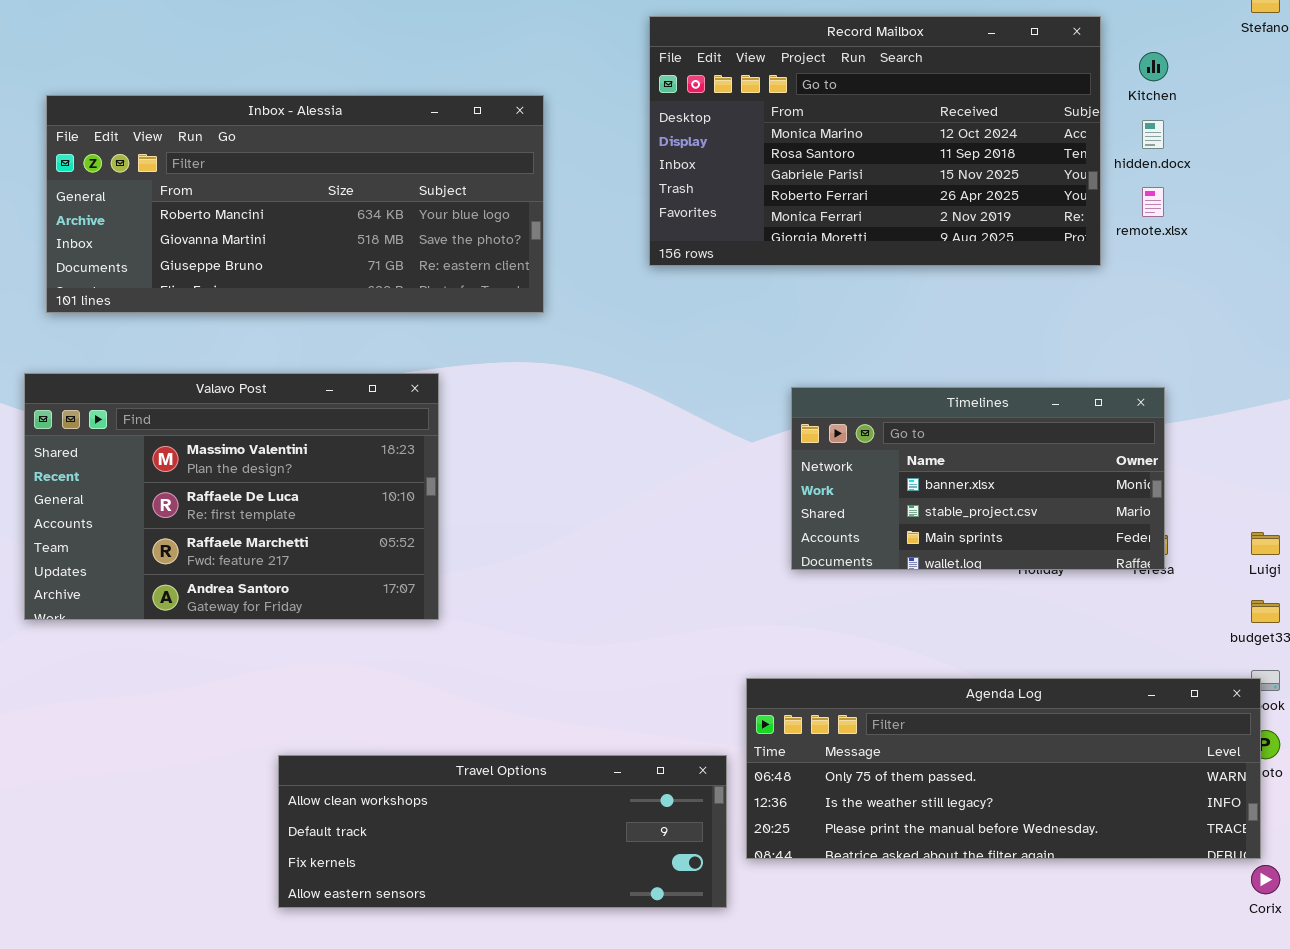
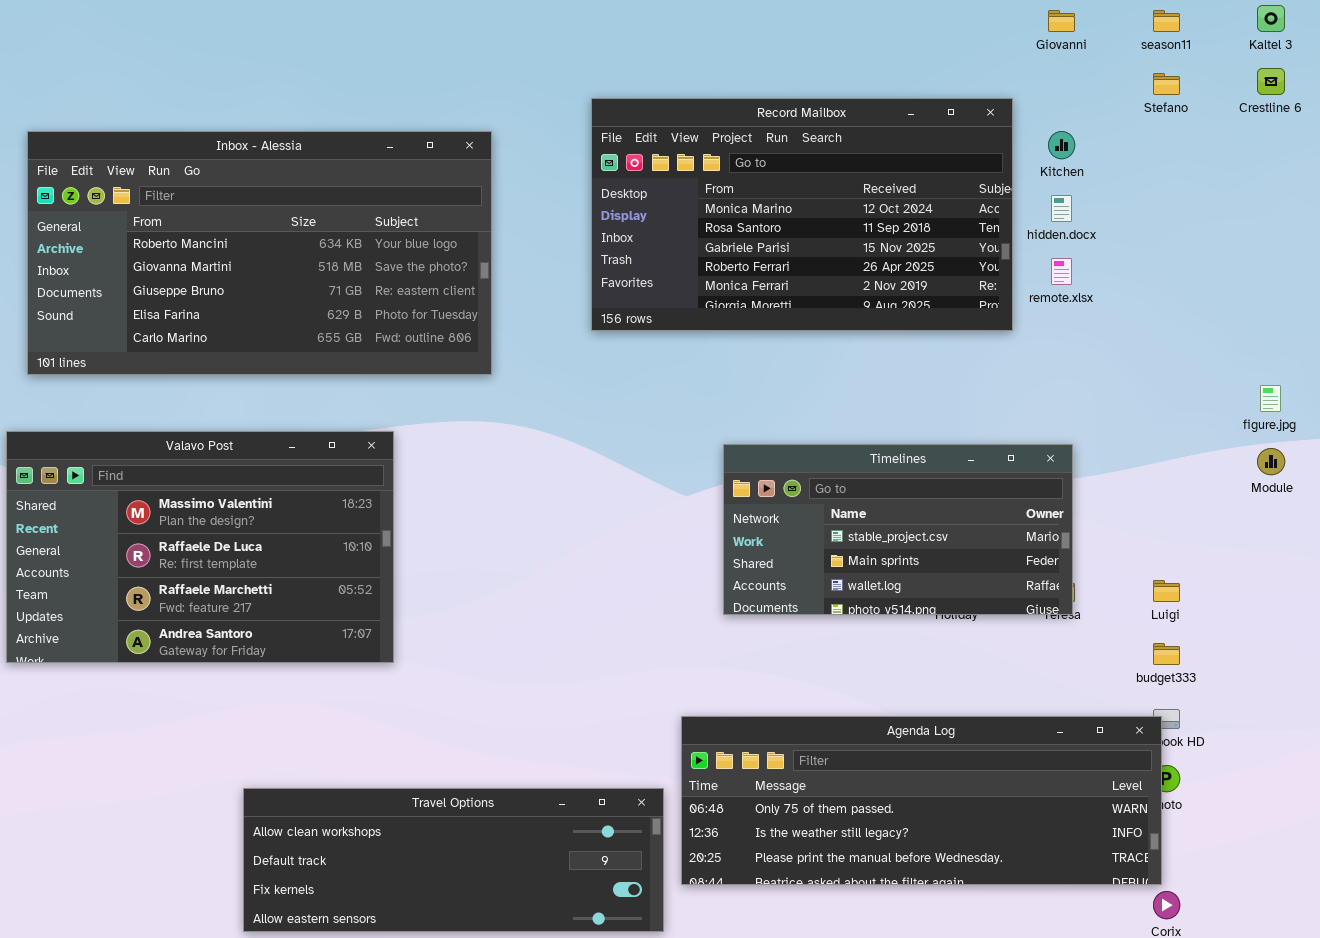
Inbox - Alessia: [46,95,544,313] -> [27,131,492,375], resized
Timelines: [791,387,1165,570] -> [723,444,1073,615], scrolled down 1 row

